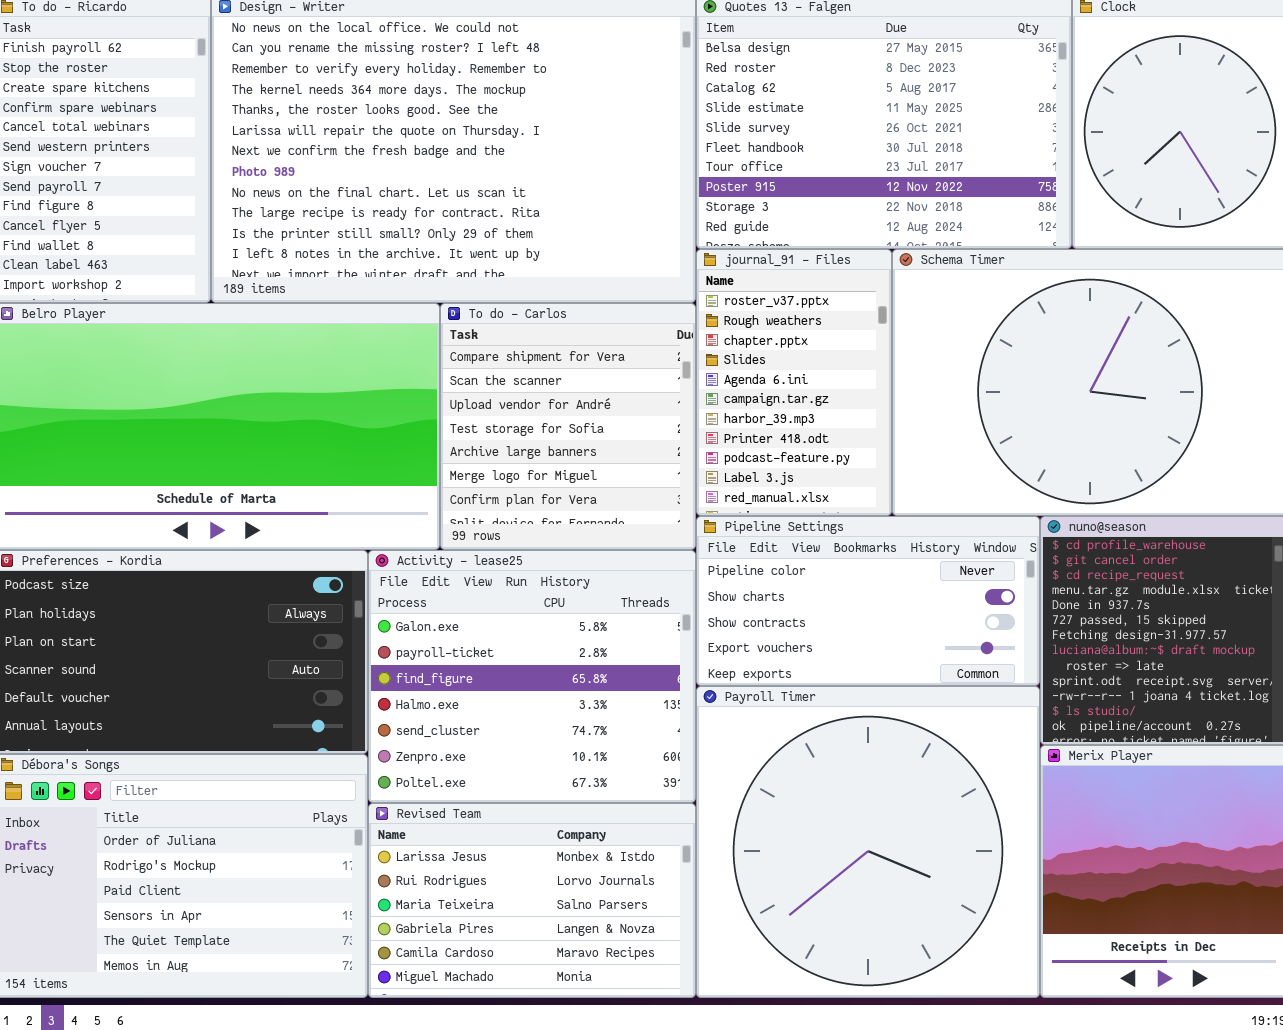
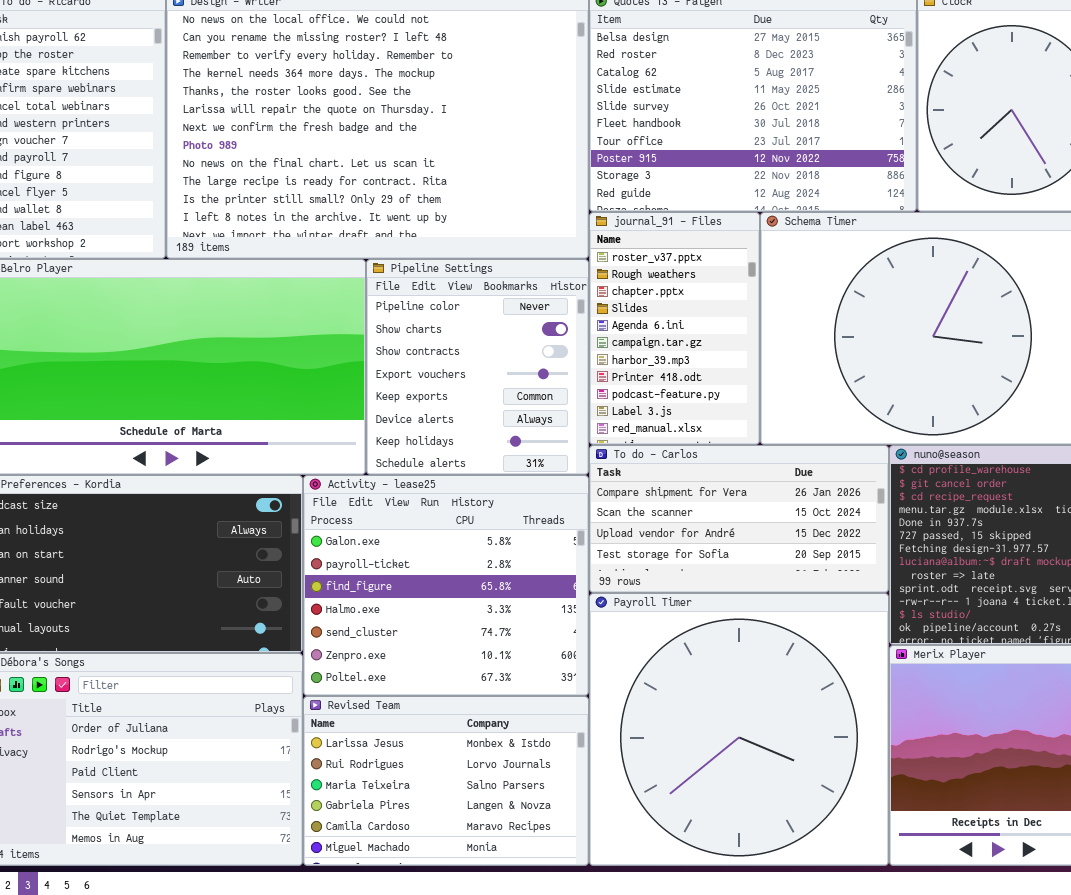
To do - Carlos: [440,303,696,550] -> [589,445,889,593], moved, resized
Pipeline Settings: [696,516,1040,686] -> [366,259,589,475], moved, resized

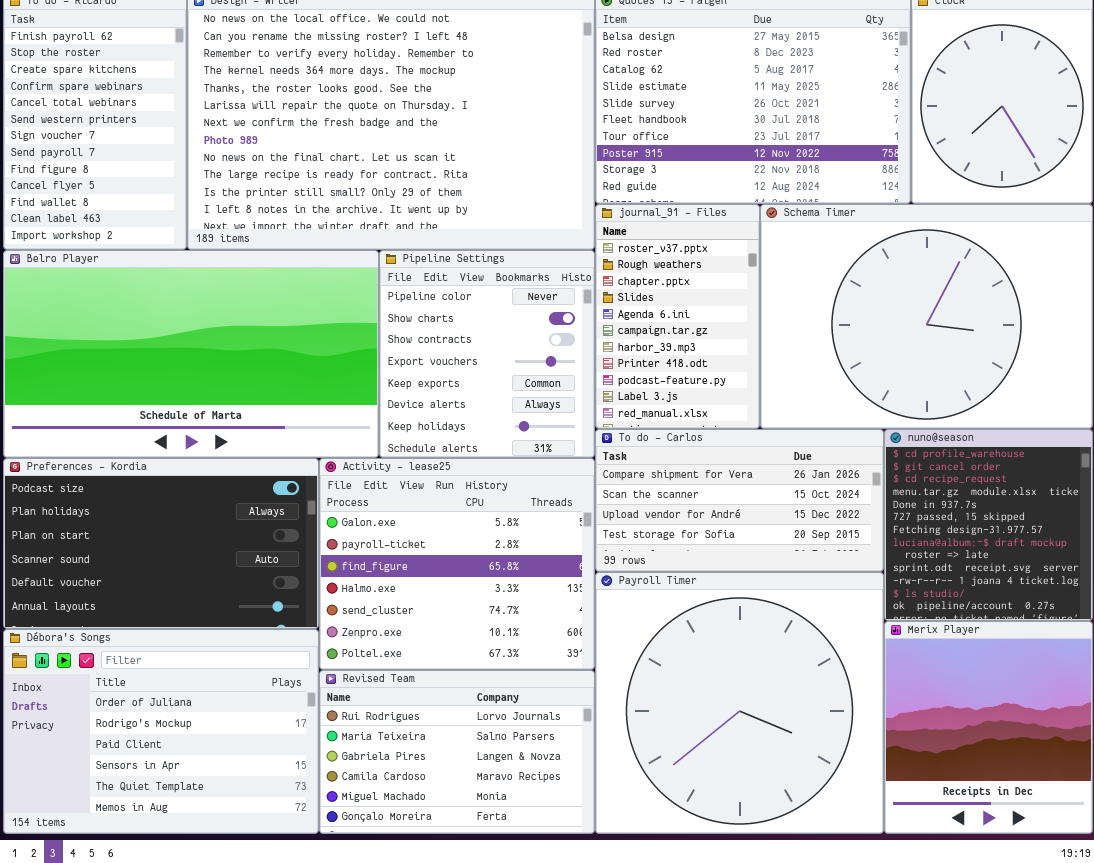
Revised Team: [303,696,589,866] -> [319,670,595,834], scrolled down 1 row

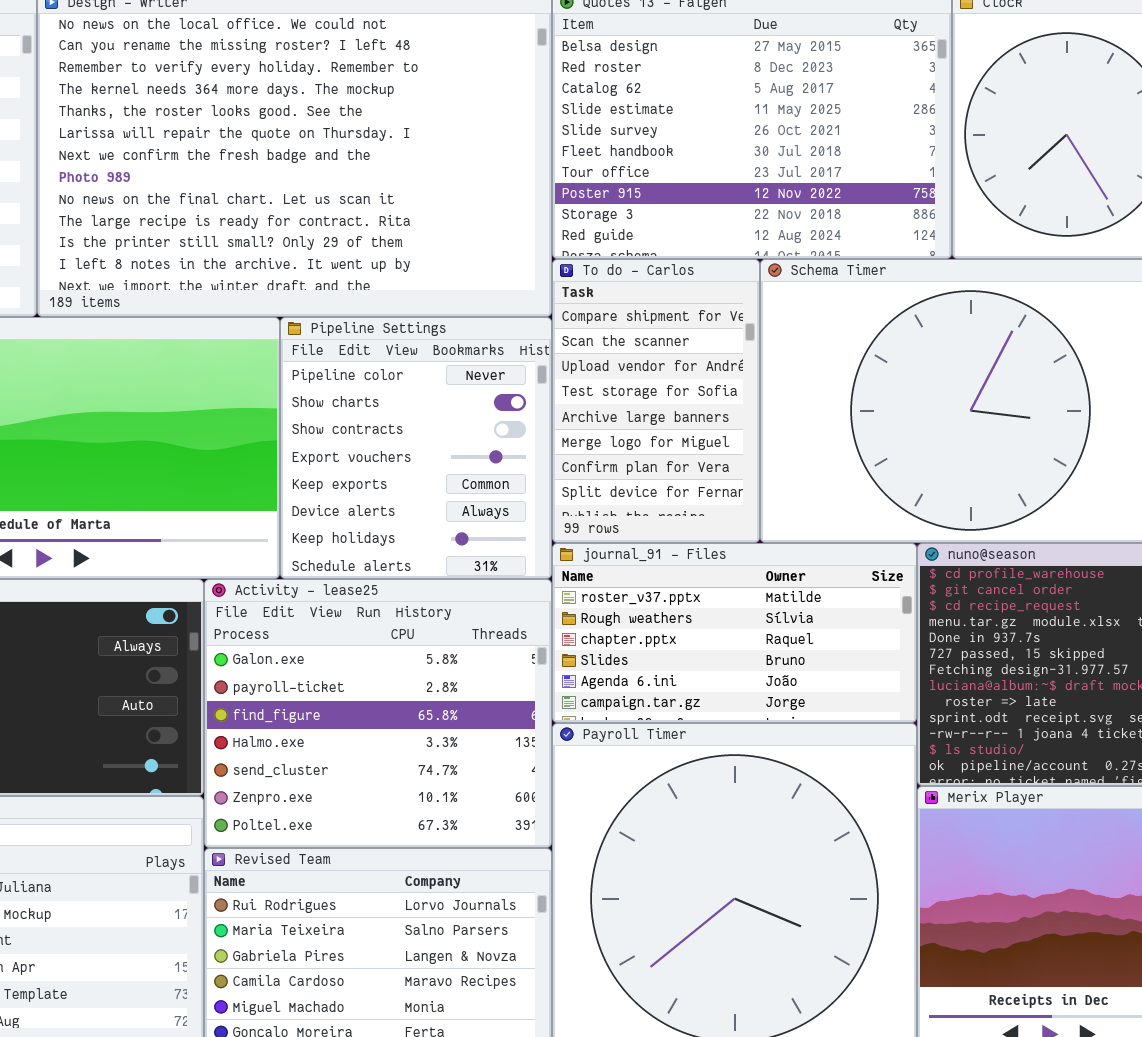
journal_91 - Files: [595,204,760,429] -> [552,543,917,723], moved, resized
To do - Carlos: [595,429,884,572] -> [552,259,760,543], moved, resized

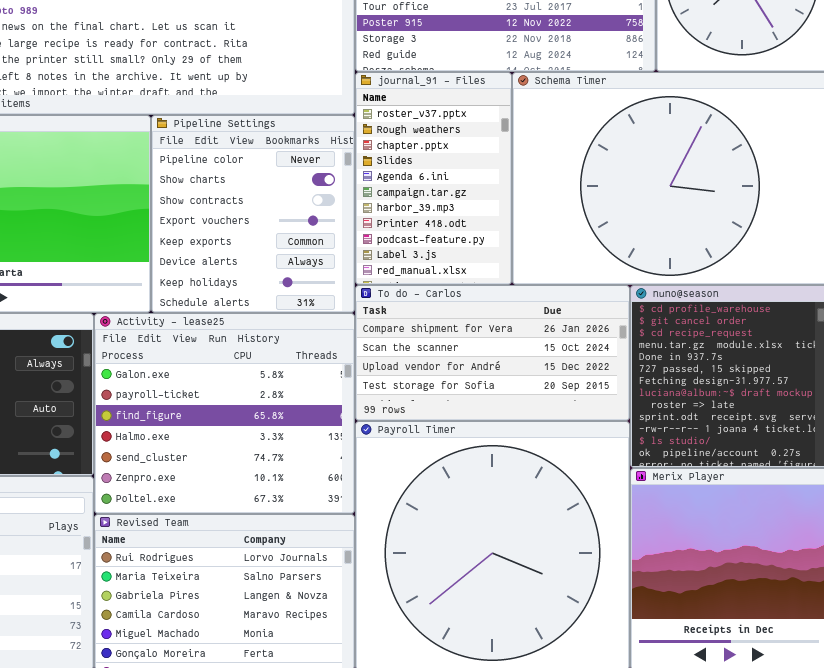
To do - Carlos: [552,259,760,543] -> [355,285,630,421], moved, resized
journal_91 - Files: [552,543,917,723] -> [355,72,512,285], moved, resized

